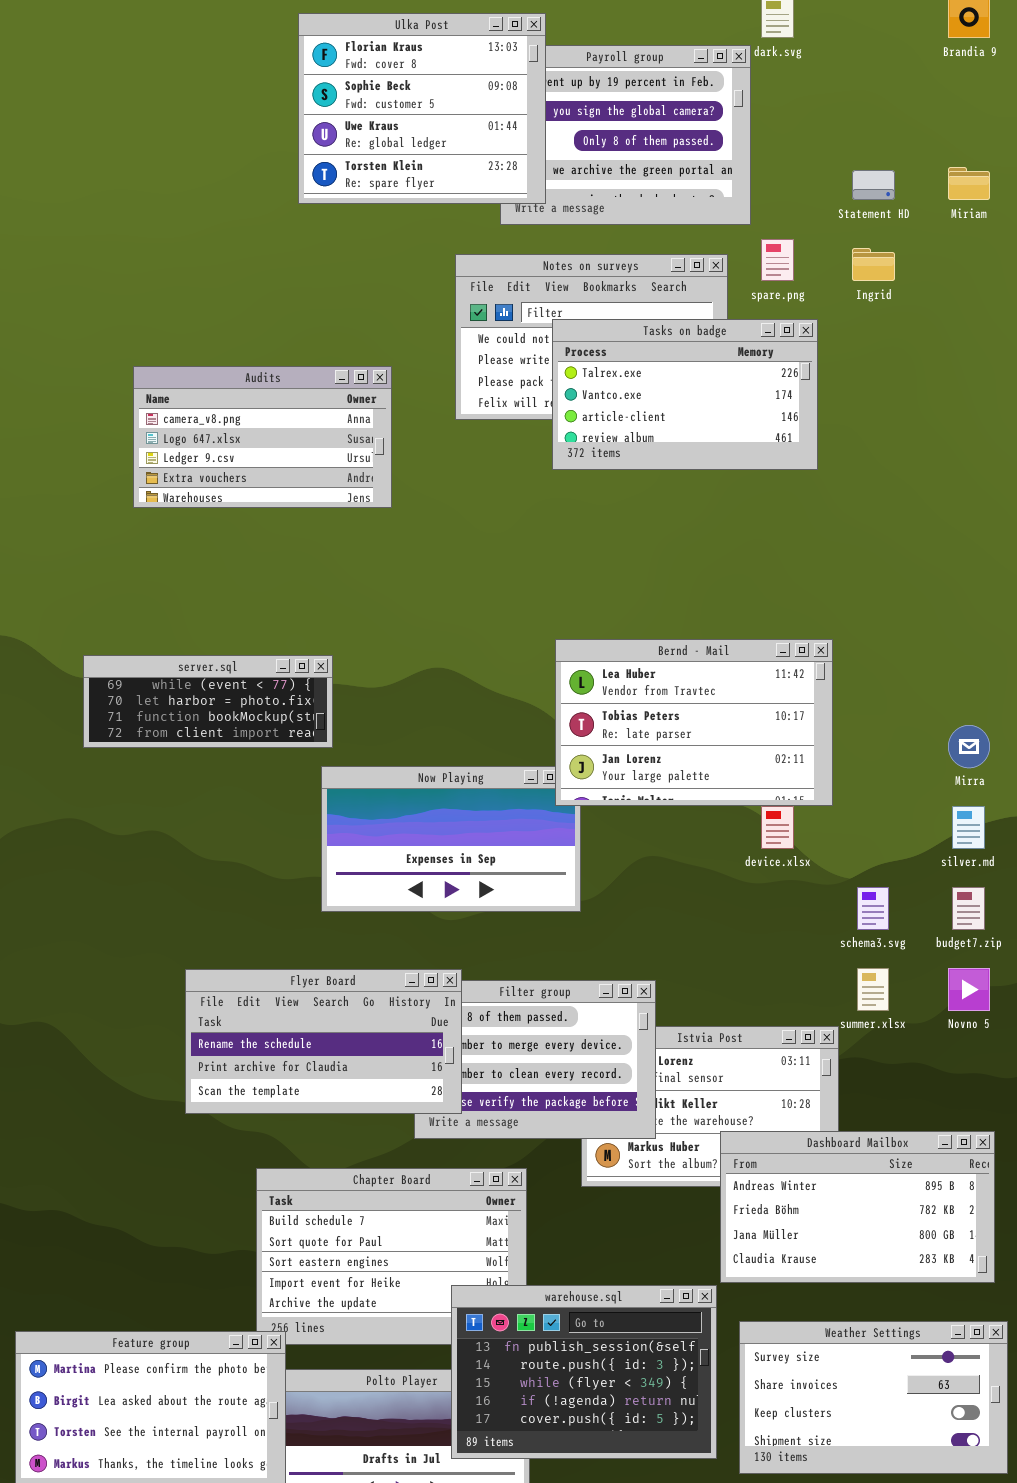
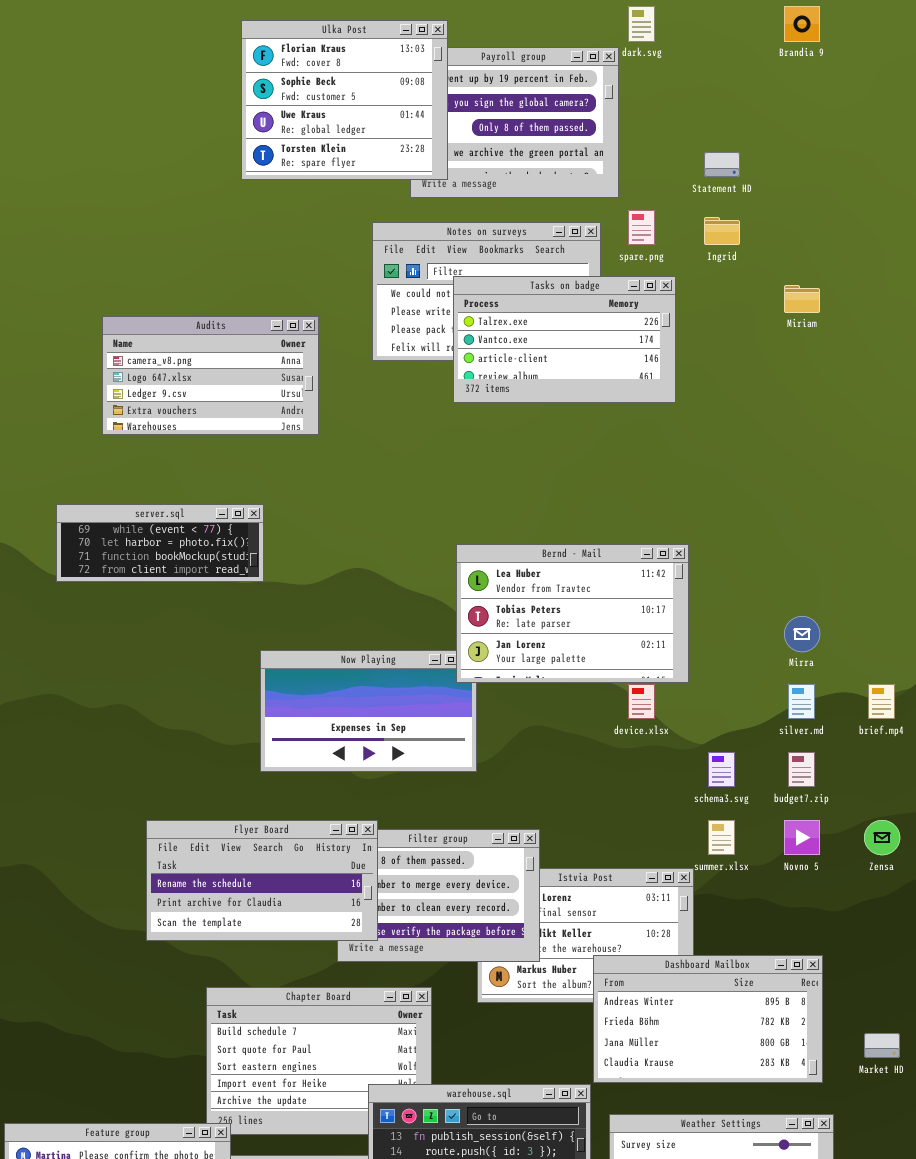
Miriam: [948,167,990,200] -> [784,285,820,313], moved
server.sql: [83,655,333,748] -> [56,504,264,582], moved

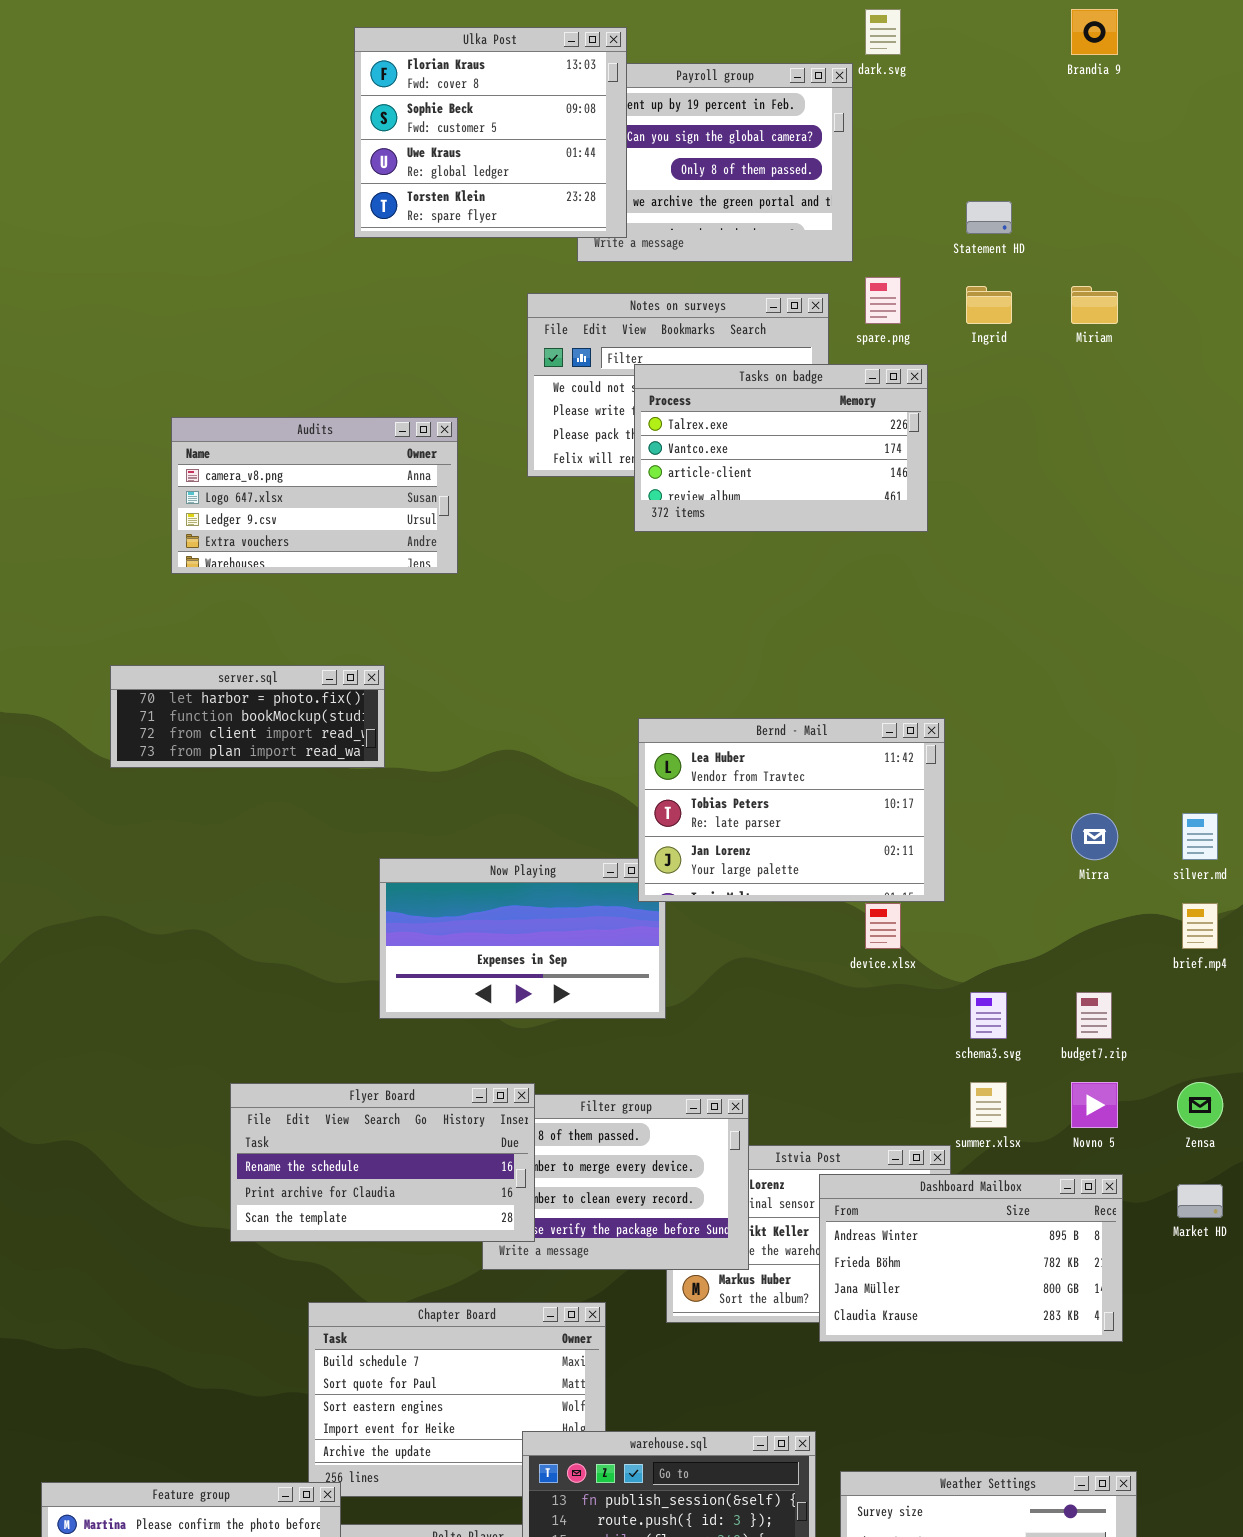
Miriam: [784,285,820,313] -> [1071,286,1118,324], moved
server.sql: [56,504,264,582] -> [110,665,385,768], scrolled down 1 row
silver.md: [788,684,815,719] -> [1182,813,1218,860], moved
Dashboard Mailbox: [593,955,823,1083] -> [819,1174,1123,1342], moved
Market HD: [864,1033,900,1058] -> [1177,1184,1223,1218], moved

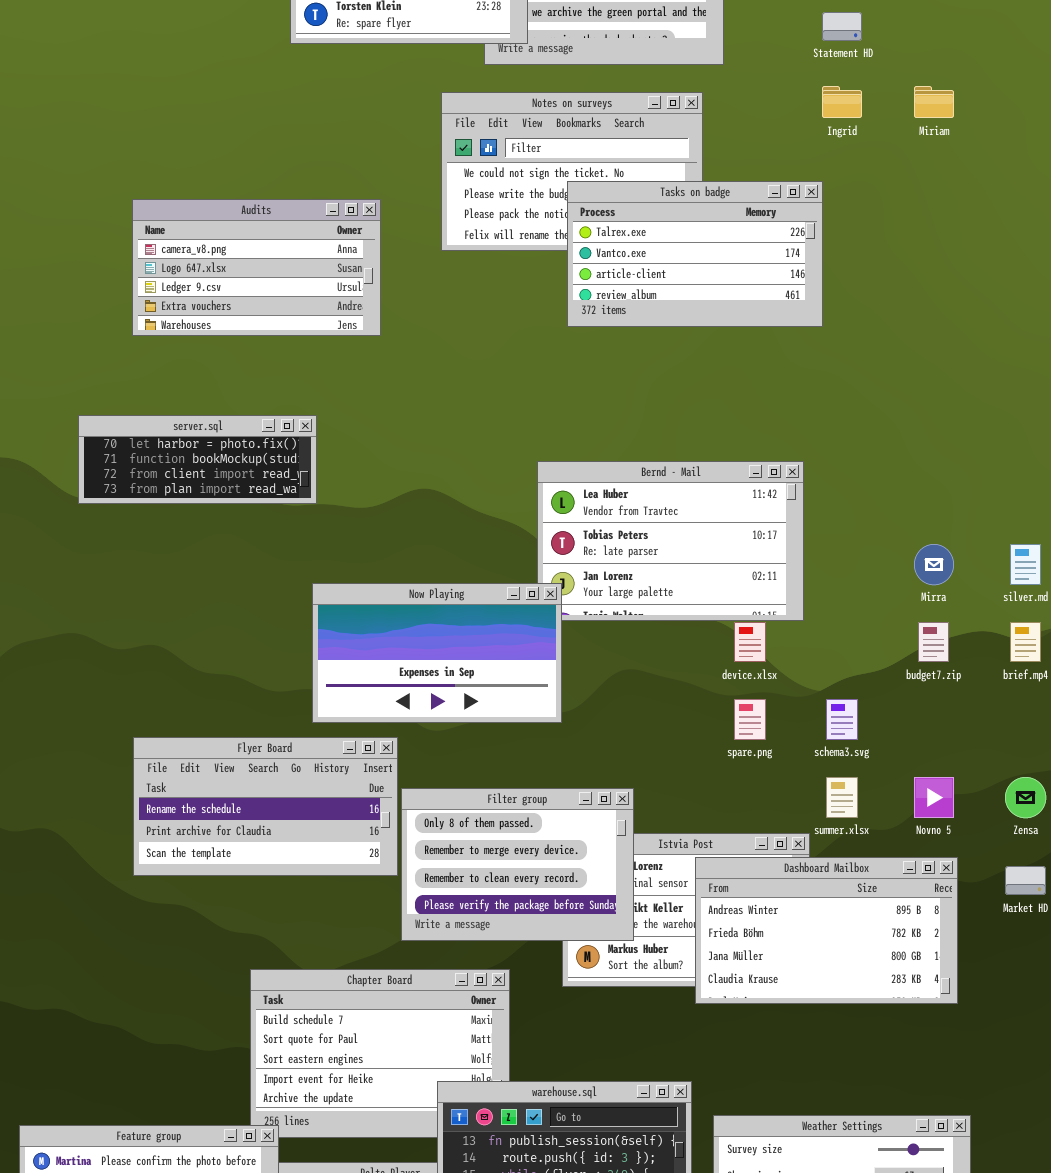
spare.png: [865,277,901,324] -> [734,699,766,740], moved
Tasks on badge: [634,364,928,532] -> [567,181,823,327], moved
Now Playing: [379,858,666,1019] -> [312,583,562,723], raised
budget7.zip: [1076,992,1112,1039] -> [918,622,949,662], moved
Flyer Board: [230,1083,535,1242] -> [133,737,398,876], moved

